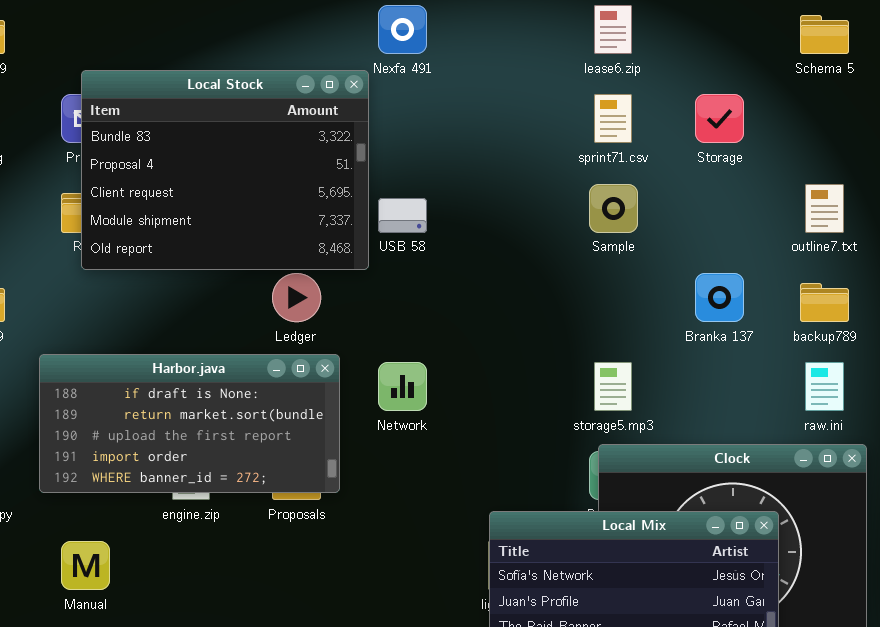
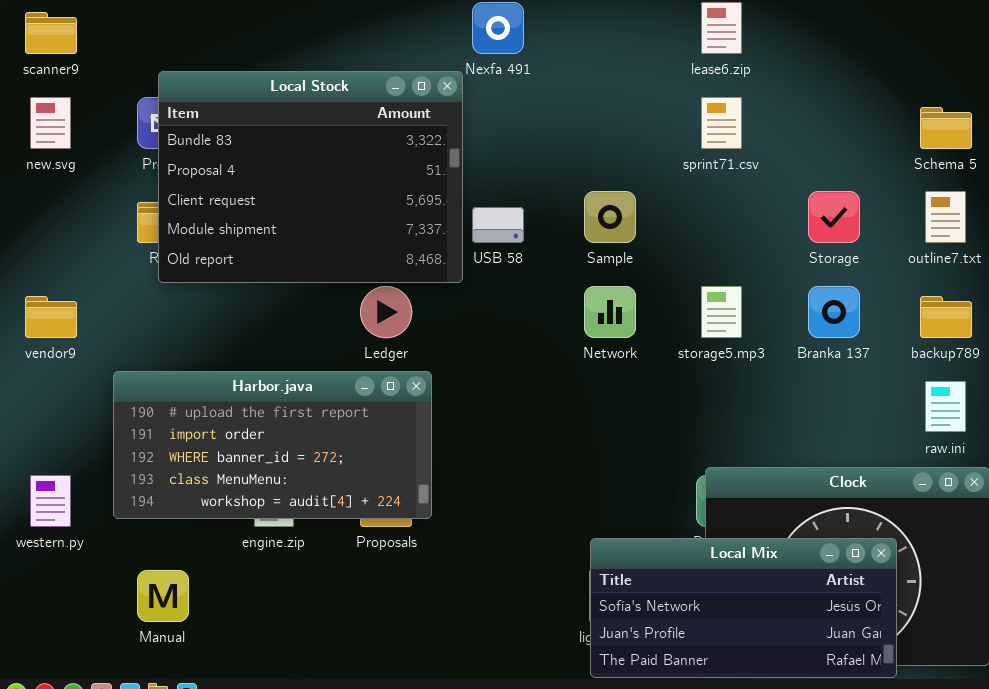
Schema 5: [800,15,849,54] -> [920,107,972,149], moved
Storage: [695,94,744,143] -> [808,191,860,243], moved
Sample: [589,184,638,233] -> [584,191,636,243], moved
Harbor.java: [39,354,340,493] -> [113,371,432,519], scrolled down 2 rows
Network: [378,362,427,411] -> [584,286,636,338], moved
storage5.mp3: [594,362,632,411] -> [701,286,742,338], moved

